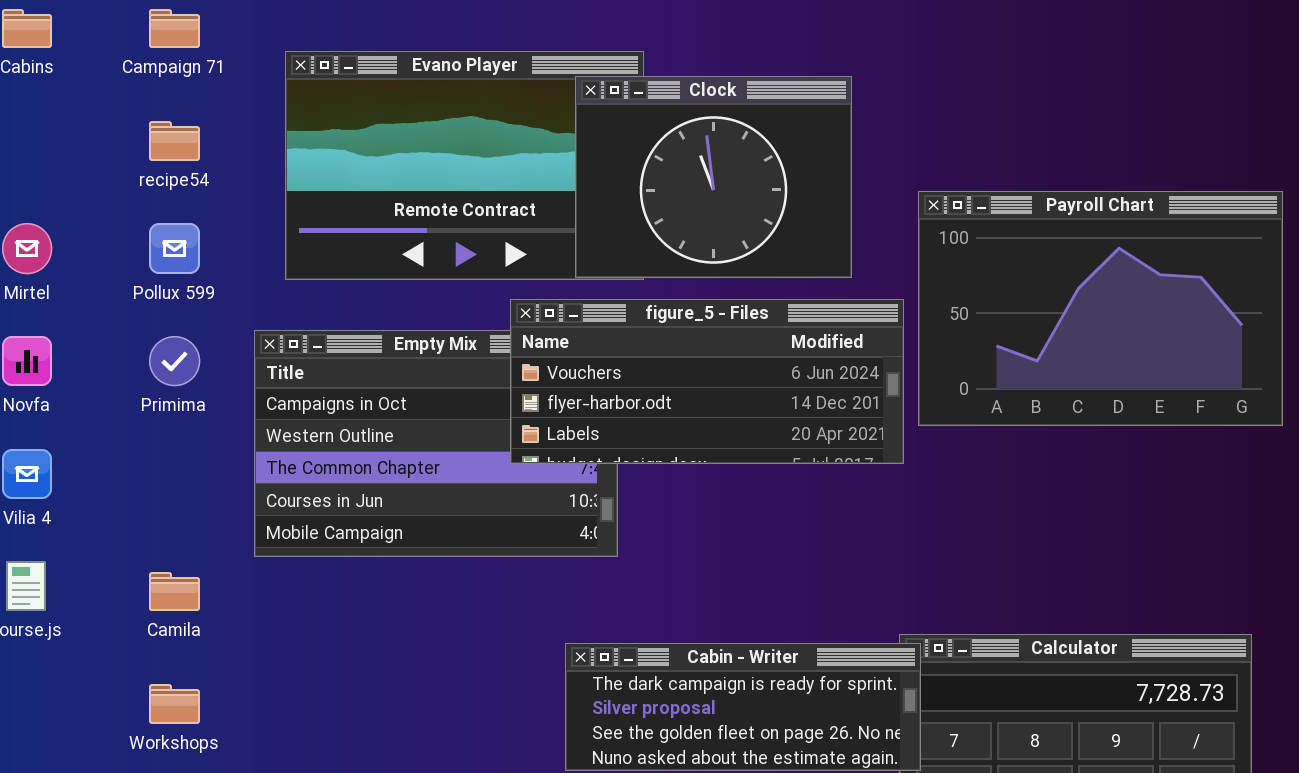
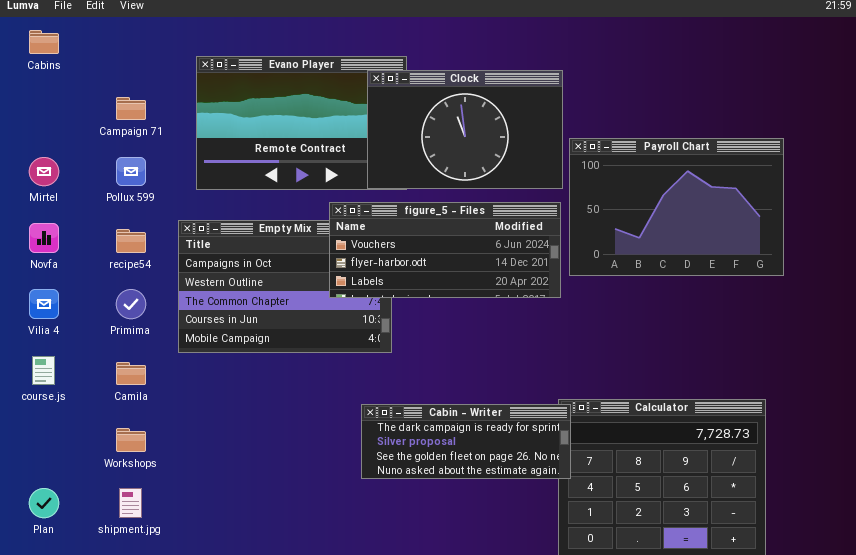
Campaign 71: [149,9,200,48] -> [116,97,146,120], moved
Clock: [575,76,852,278] -> [367,70,563,189], resized
recipe54: [149,121,200,161] -> [116,229,146,253], moved
Primima: [149,336,200,386] -> [116,289,146,319], moved

